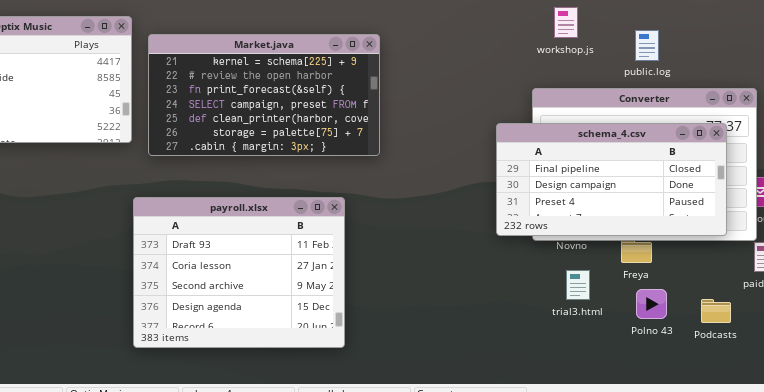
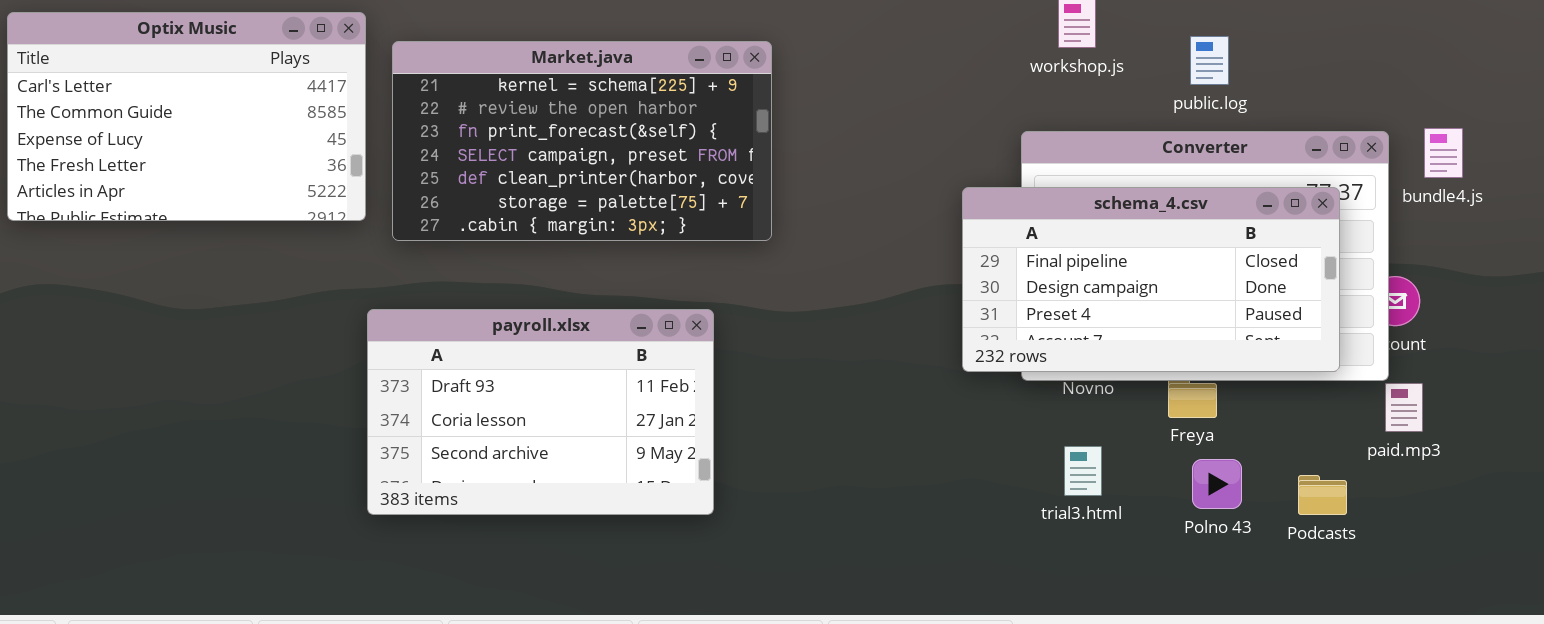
payroll.xlsx: [133,197,345,348] -> [367,309,714,515], resized
trial3.html: [566,270,590,300] -> [1064,446,1102,496], moved

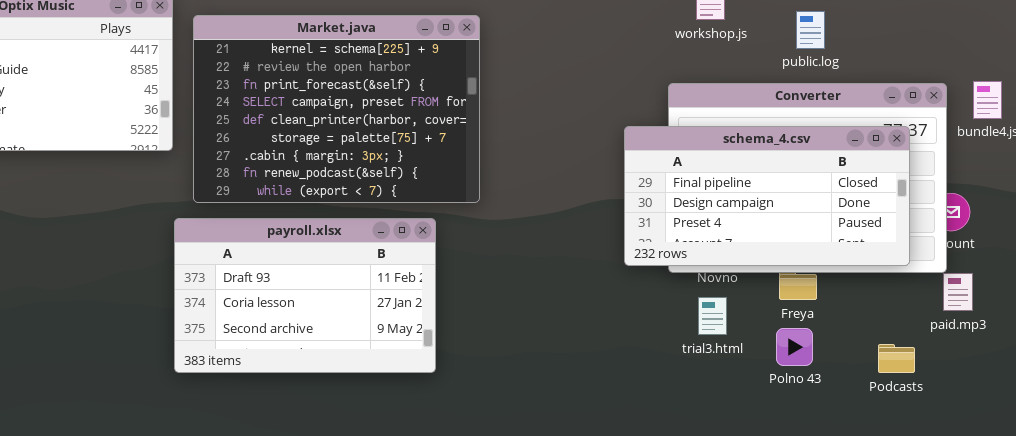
Market.java: [392,41,772,241] -> [193,15,480,203], resized
trial3.html: [1064,446,1102,496] -> [698,297,727,335], moved
Polno 43: [1192,459,1242,509] -> [776,328,813,366], moved

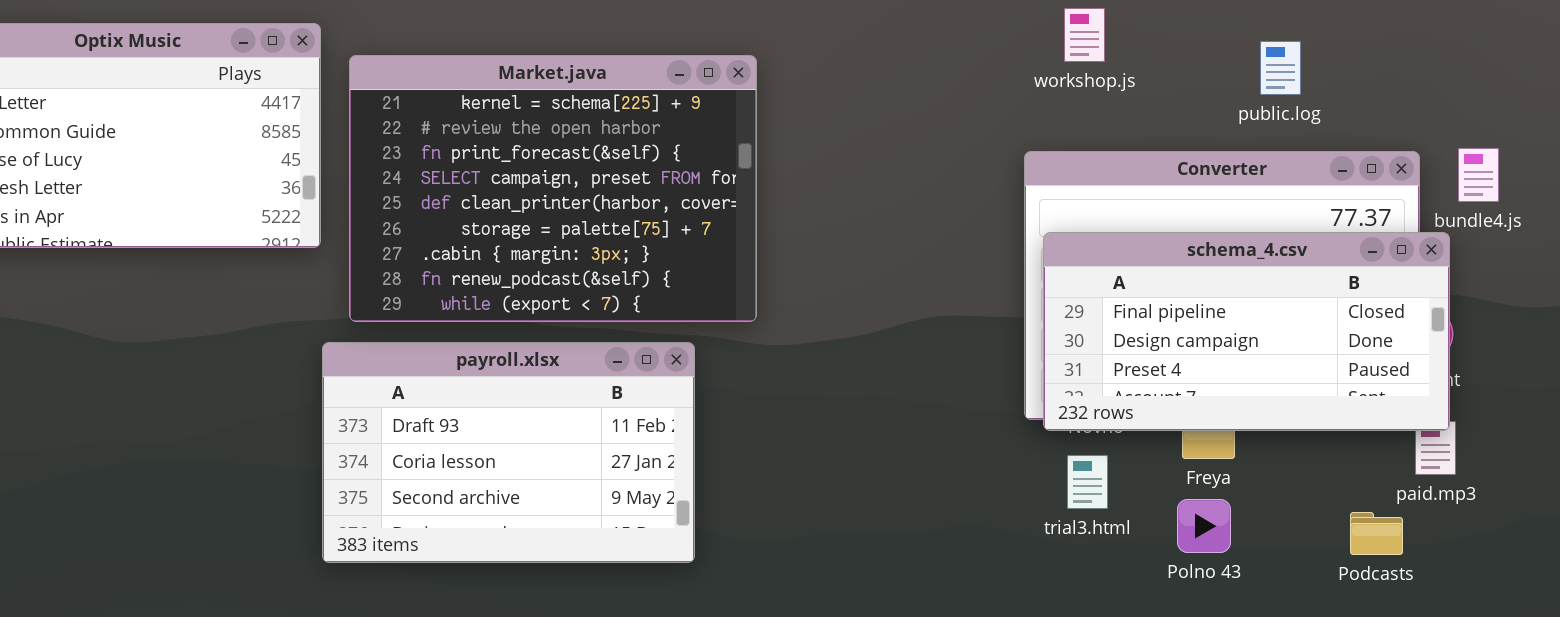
public.log: [796,11,825,49] -> [1260,41,1301,95], moved
schema_4.csv: [624,126,910,266] -> [1043,232,1450,431], moved
Podcasts: [878,344,915,373] -> [1350,512,1403,555], moved

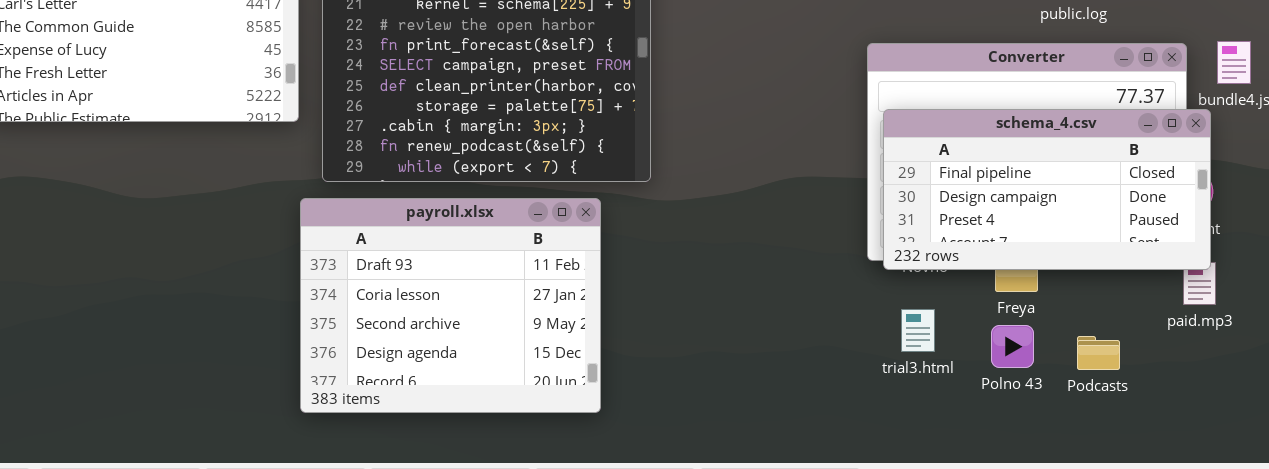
payroll.xlsx: [322,342,695,563] -> [300,198,601,413], resized
trial3.html: [1067,455,1108,509] -> [901,309,935,352], moved
Podcasts: [1350,512,1403,555] -> [1077,336,1120,370], moved

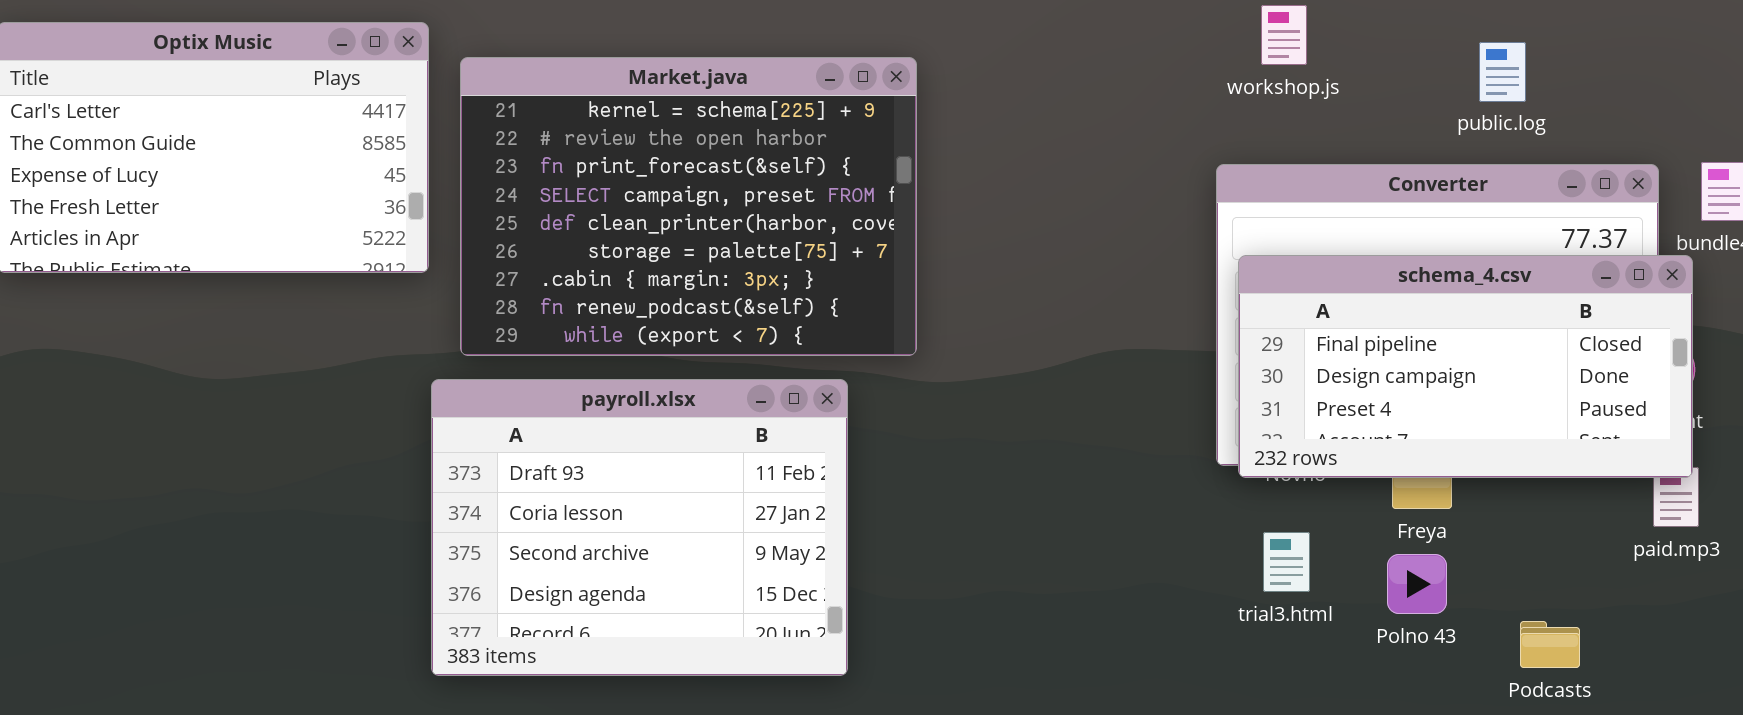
Podcasts: [1077,336,1120,370] -> [1520,621,1580,668], moved

